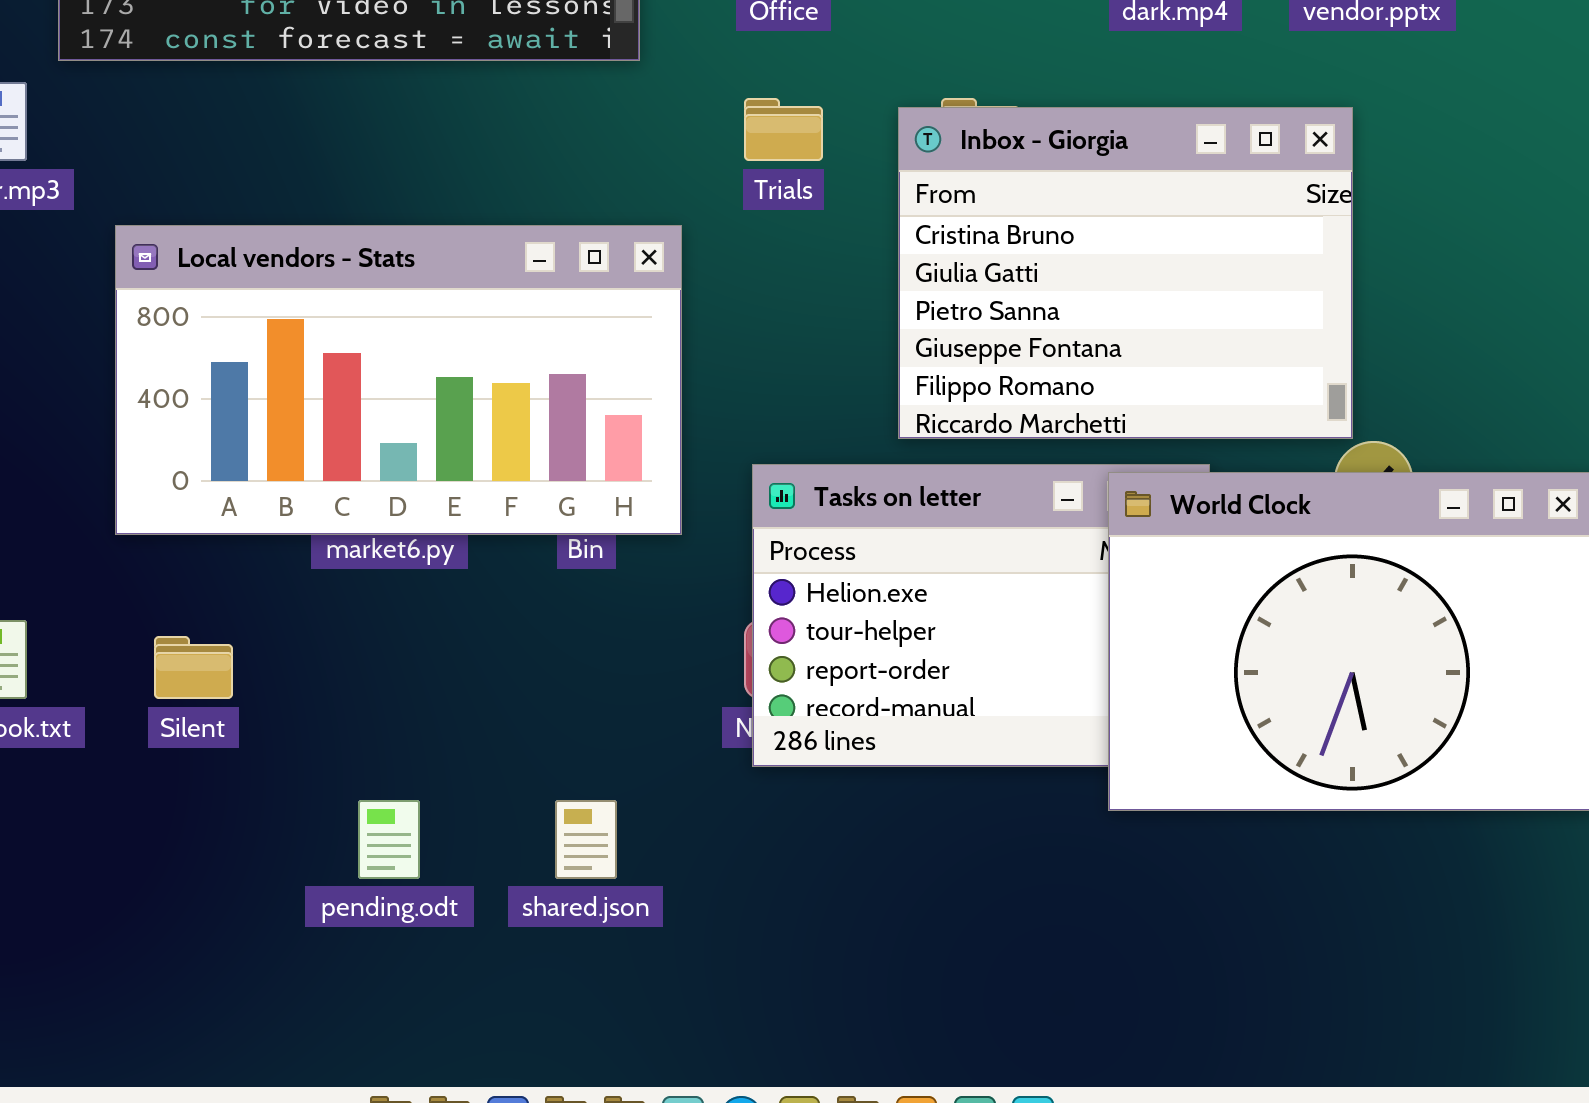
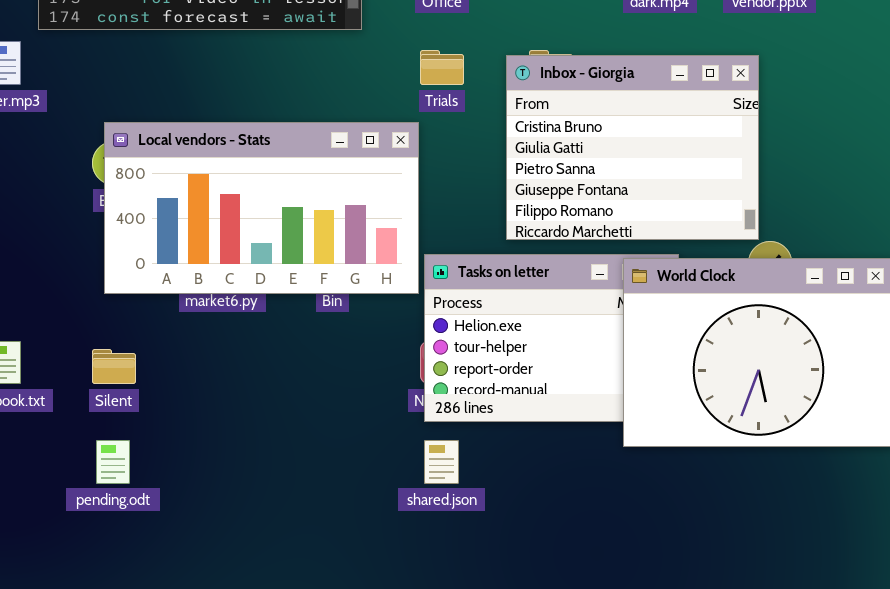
Local vendors - Stats: [115,225,682,535] -> [104,122,419,294], moved
pending.odt: [358,800,420,879] -> [96,440,130,484], moved
shared.json: [555,800,617,879] -> [424,440,459,484], moved

